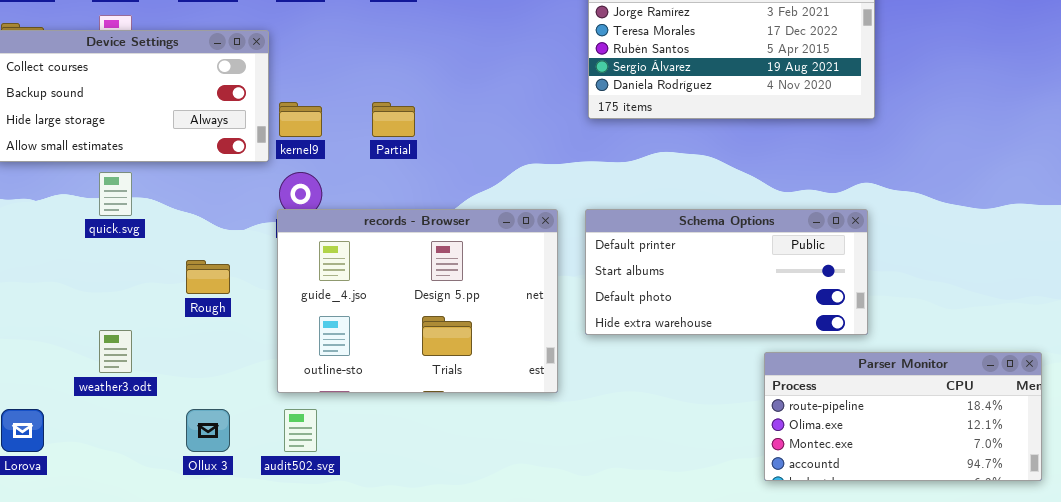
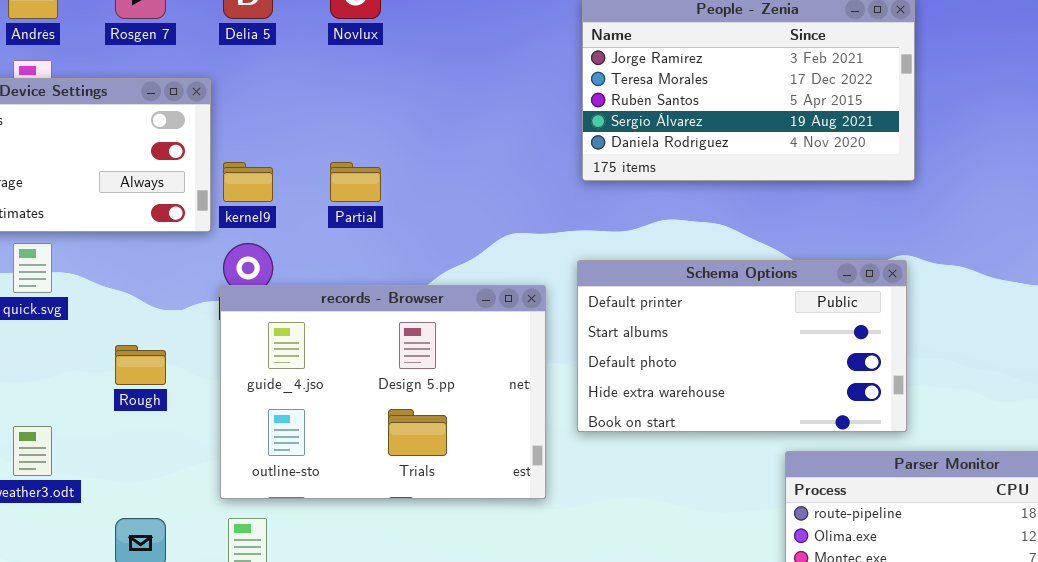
Schema Options: [585,209,868,335] -> [577,260,907,432], resized

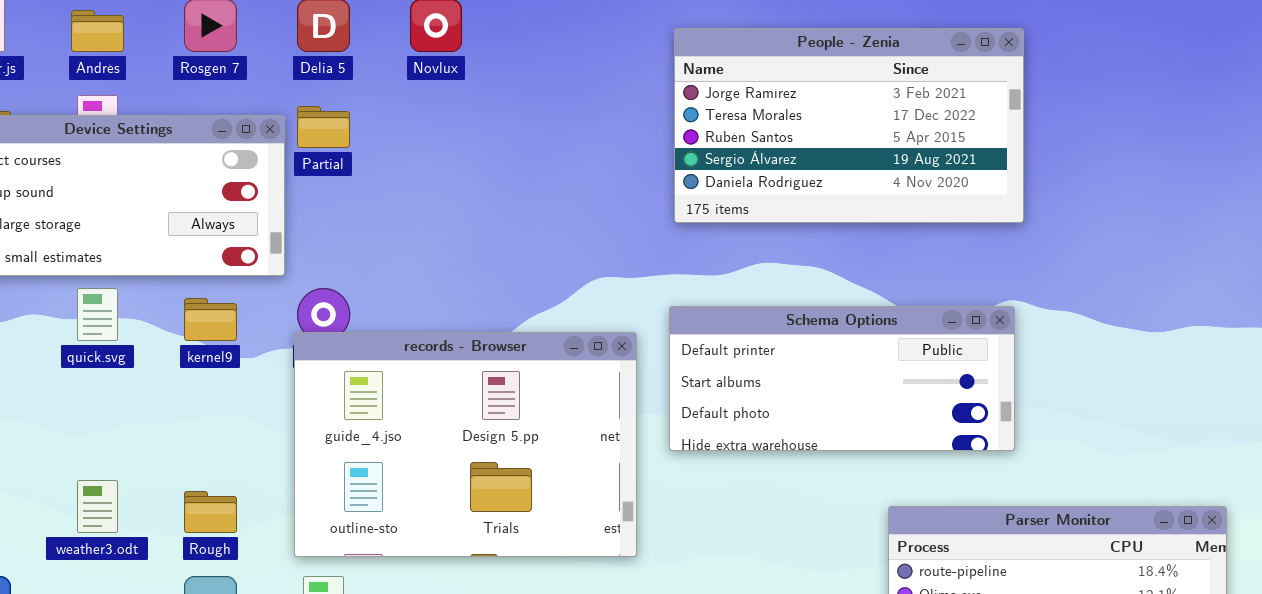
kernel9: [223,162,273,202] -> [184,298,237,341], moved
Partial: [330,162,381,202] -> [297,106,350,148], moved
Schema Options: [577,260,907,432] -> [669,306,1015,451], resized
Rough: [115,345,166,385] -> [184,491,237,533], moved

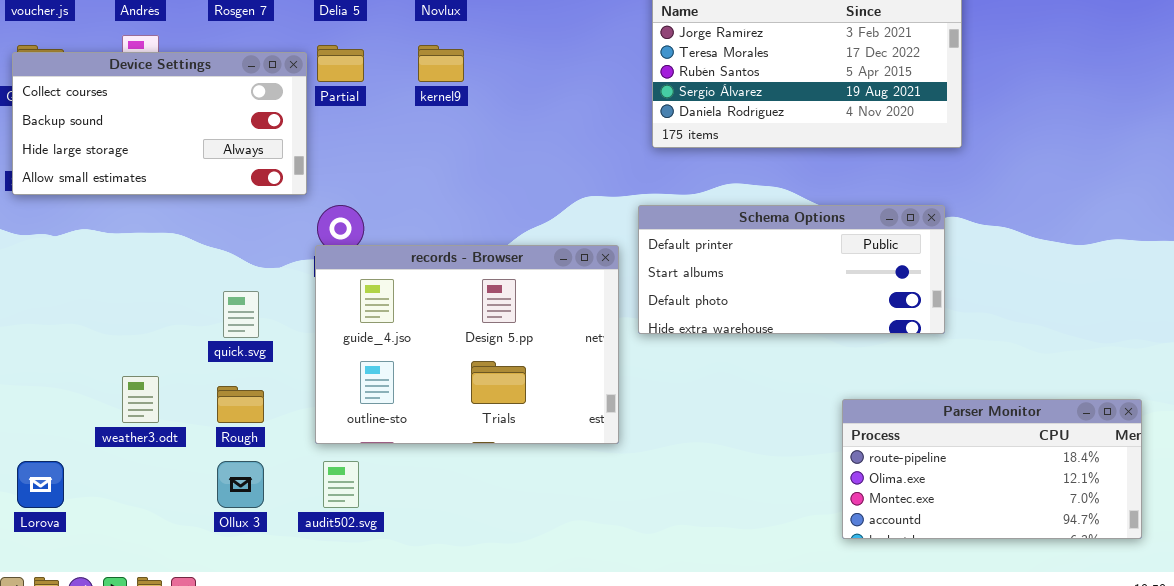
quick.svg: [77,288,118,341] -> [223,291,259,338], moved
kernel9: [184,298,237,341] -> [418,45,464,82], moved
Schema Options: [669,306,1015,451] -> [638,205,945,334], moved

